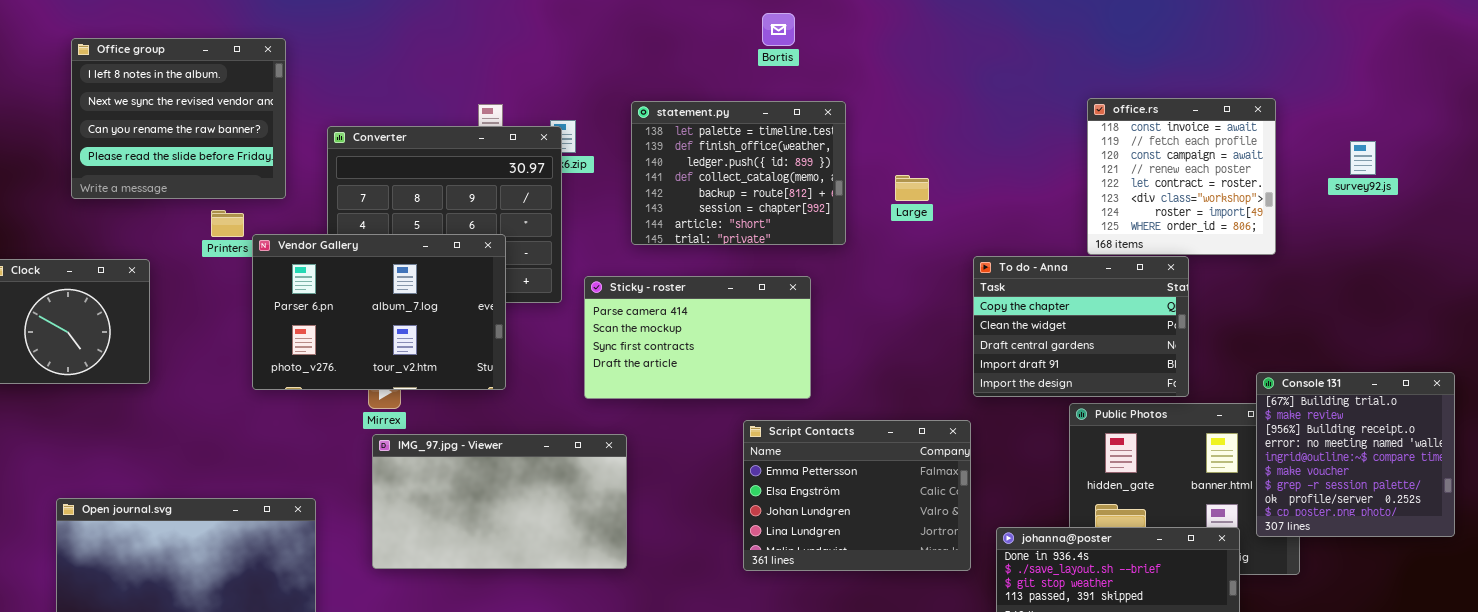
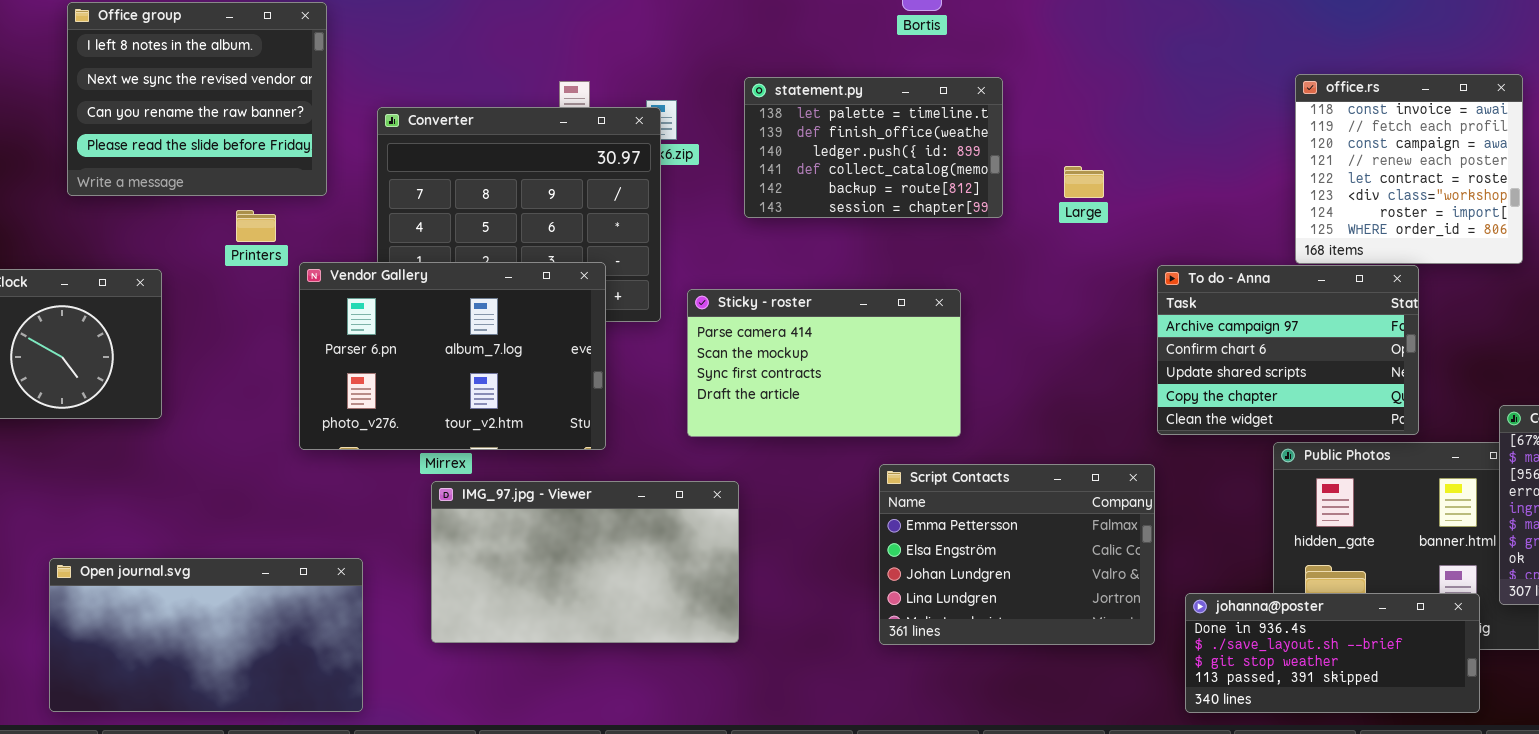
statement.py: [631,101,846,245] -> [744,77,1003,218], resized
Vendor Gallery: [252,234,506,390] -> [299,262,606,450], moved
To do - Anna: [973,256,1189,397] -> [1157,265,1419,435], scrolled up 3 rows

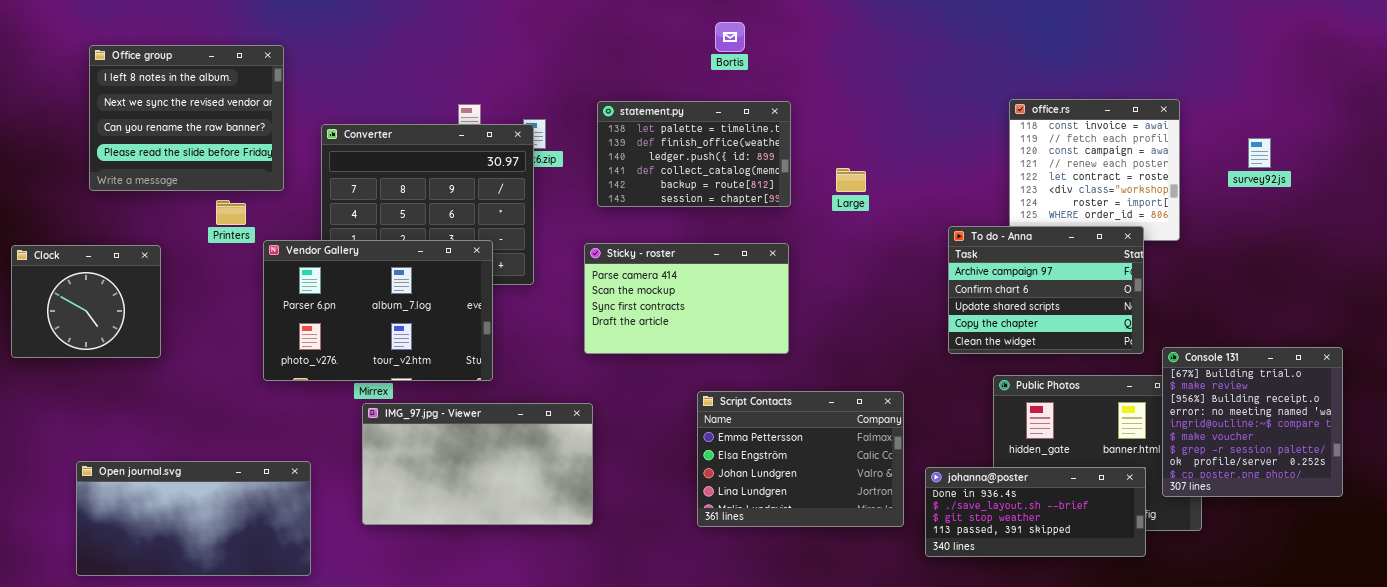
To do - Anna: [1157,265,1419,435] -> [948,226,1144,354], moved
Sticky - roster: [687,289,961,437] -> [584,243,789,354], moved
johanna@poster: [1185,593,1480,713] -> [925,467,1146,557], moved

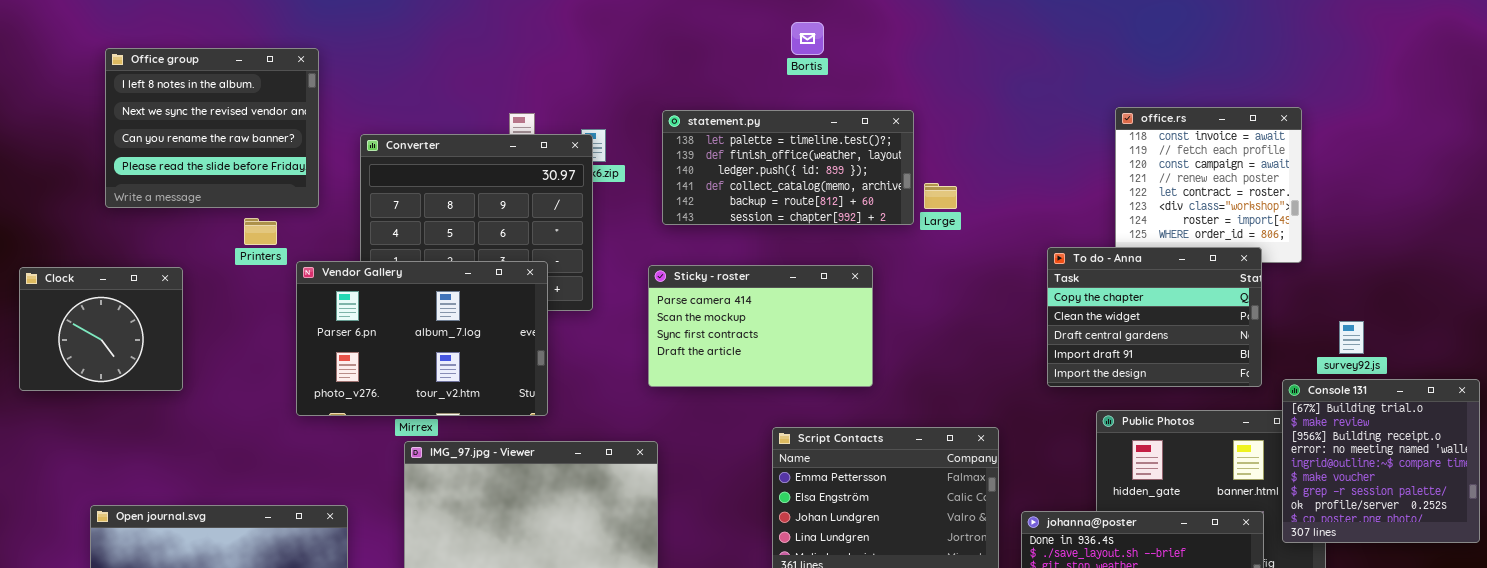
statement.py: [597,101,791,207] -> [662,110,914,225], resized
survey92.js: [1248,138,1271,168] -> [1339,321,1364,354], moved
To do - Anna: [948,226,1144,354] -> [1047,247,1262,387], scrolled down 3 rows

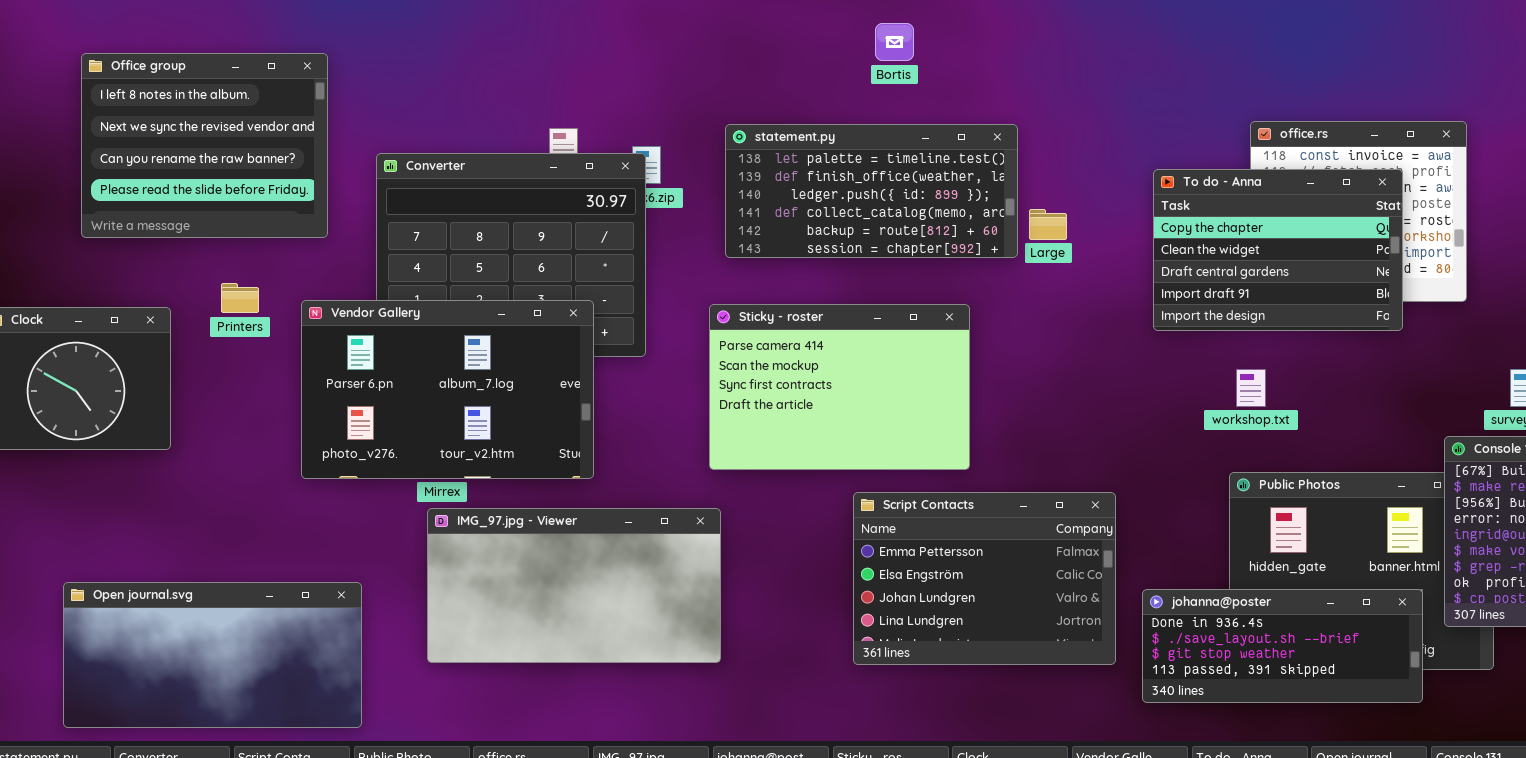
Printers: [244,218,277,245] -> [221,283,259,313], moved
To do - Anna: [1047,247,1262,387] -> [1153,169,1403,331], moved
Sticky - roster: [648,265,873,387] -> [709,304,970,470], resized

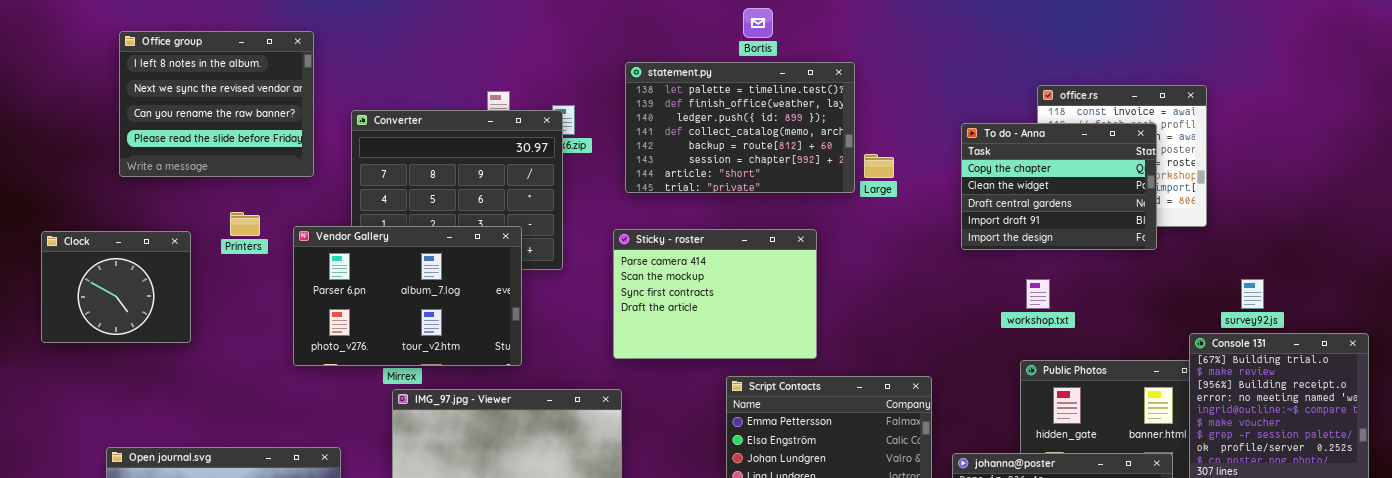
statement.py: [725,124,1018,258] -> [625,62,855,193], resized

